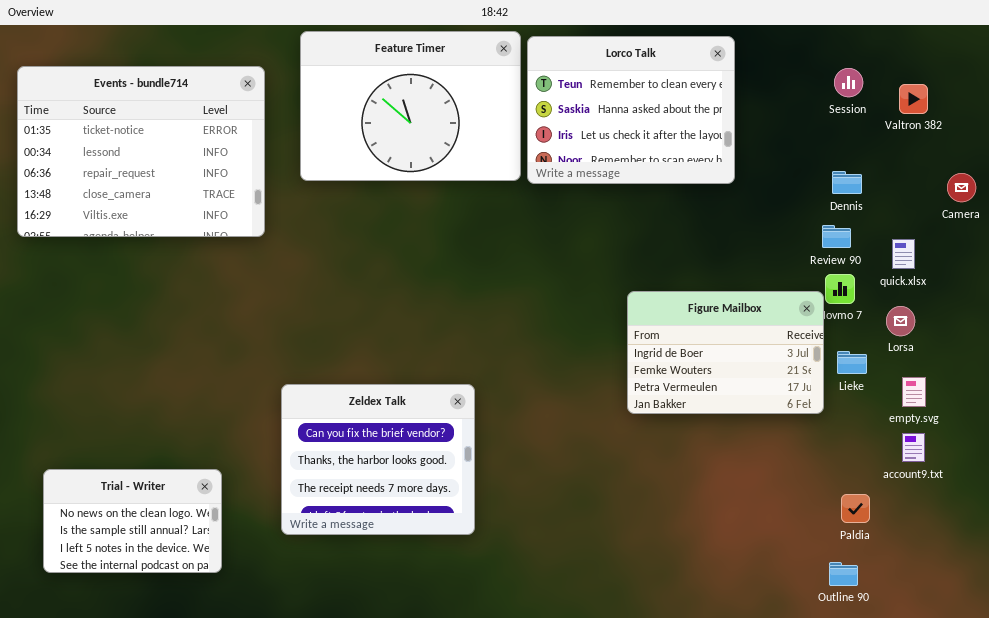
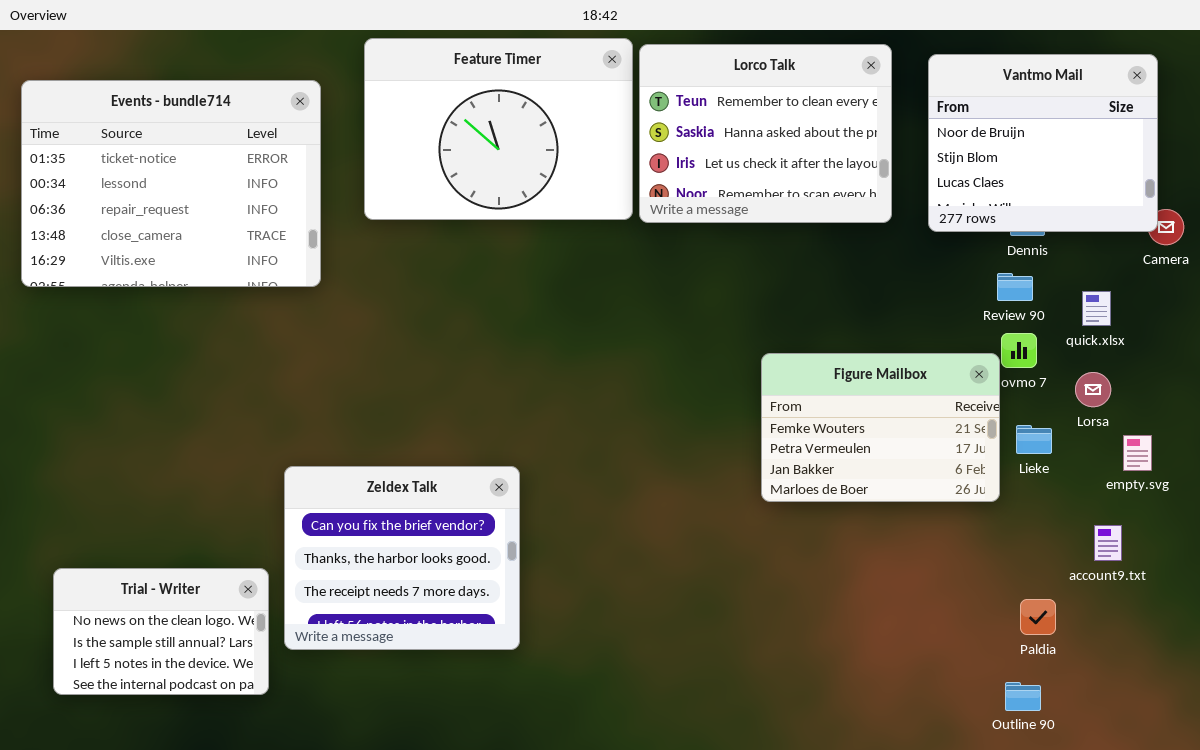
Vantmo Mail: none -> [928,54,1158,232], opened
Figure Mailbox: [627,291,824,414] -> [761,353,1000,502], scrolled down 1 row
empty.svg: [902,377,926,407] -> [1123,435,1152,471], moved
Zeldex Talk: [281,384,475,535] -> [284,466,520,650], moved

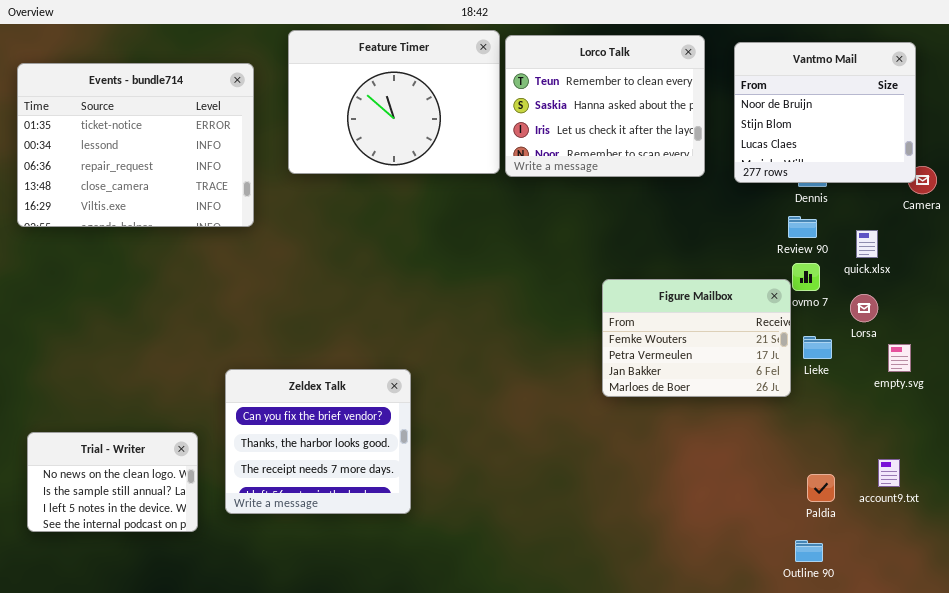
account9.txt: [1094,525,1122,561] -> [878,459,900,487], moved
Trial - Writer: [53,568,269,695] -> [27,432,198,532], moved

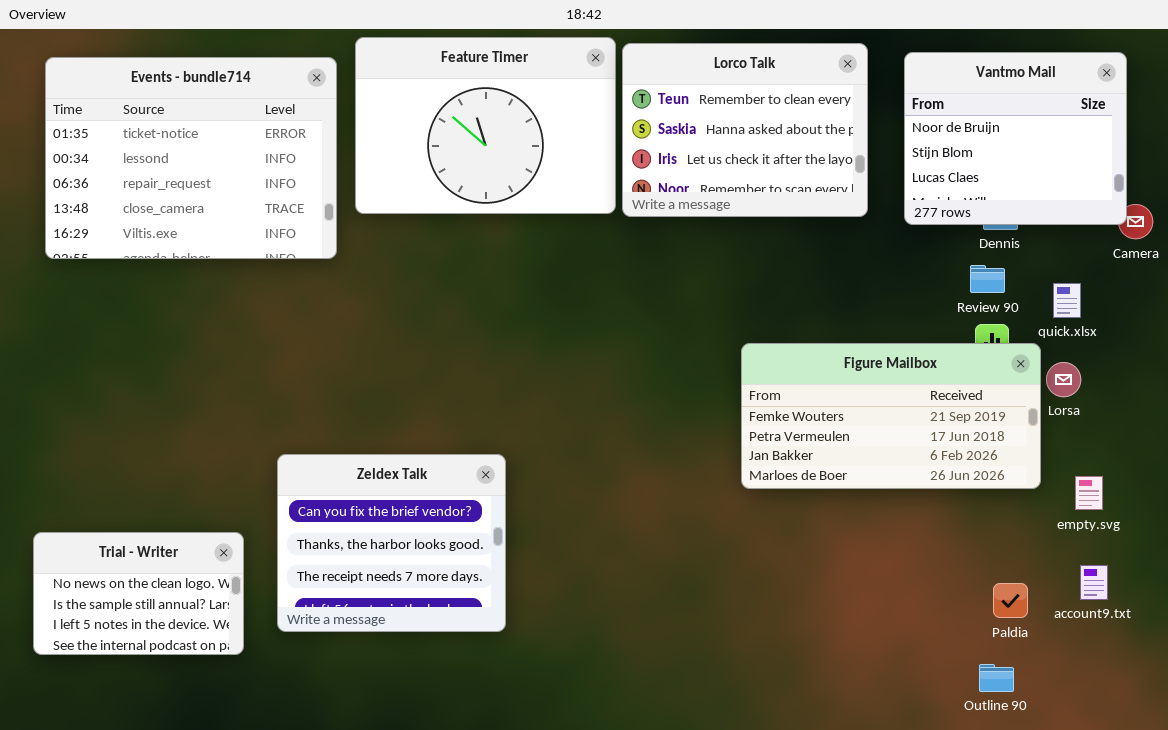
Events - bundle714: [17,63,254,227] -> [45,57,337,259], moved
Figure Mailbox: [602,279,791,397] -> [741,343,1041,489], resized
empty.svg: [888,344,911,372] -> [1075,476,1103,510], moved

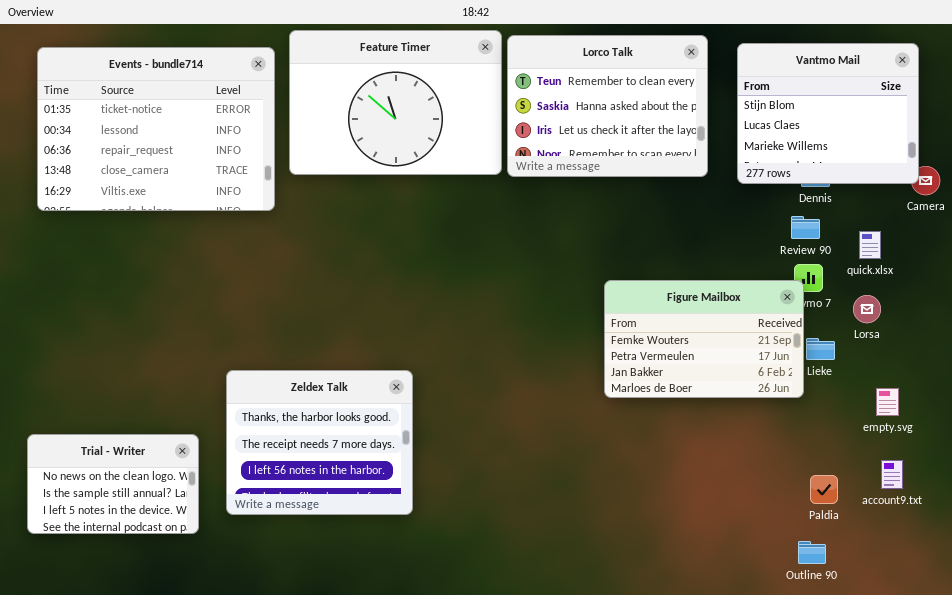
Vantmo Mail: [904,52,1127,225] -> [737,43,919,184], scrolled down 1 row
Figure Mailbox: [741,343,1041,489] -> [604,280,804,398], resized
Zeldex Talk: [277,454,506,632] -> [226,370,413,515], scrolled down 1 row

